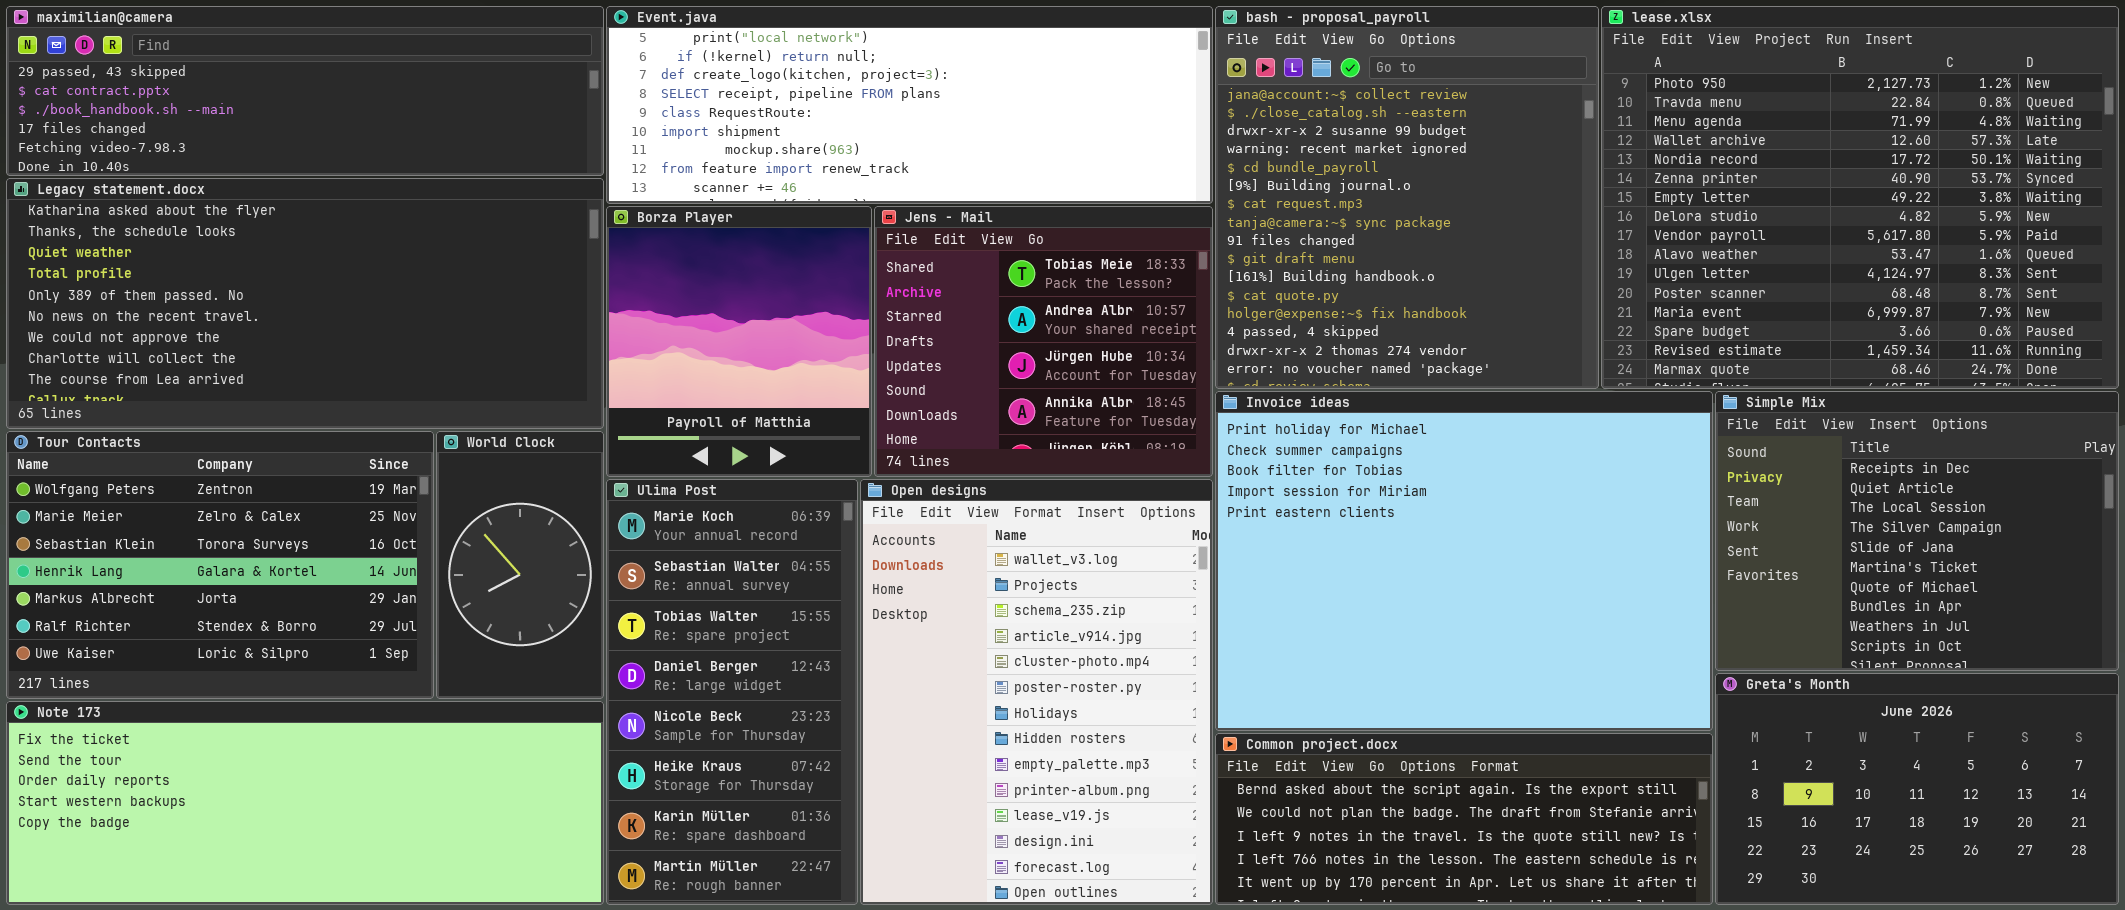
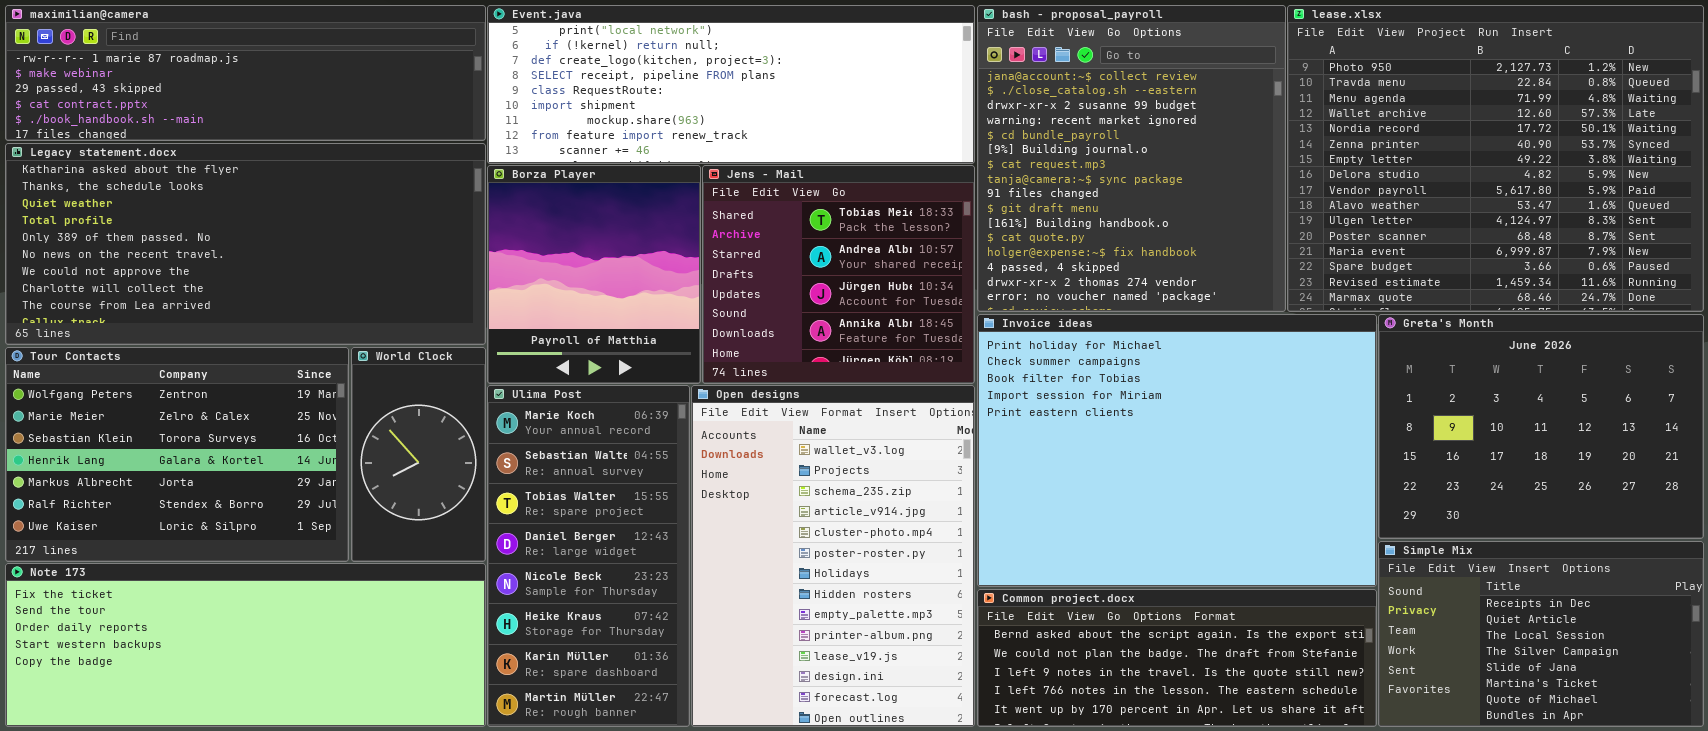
maximilian@camera: [6,6,604,176] -> [5,5,486,141], scrolled up 2 rows
Simple Mix: [1715,391,2119,671] -> [1378,541,1704,727], moved, resized
Greta's Month: [1715,673,2119,905] -> [1378,314,1704,539], moved, resized

